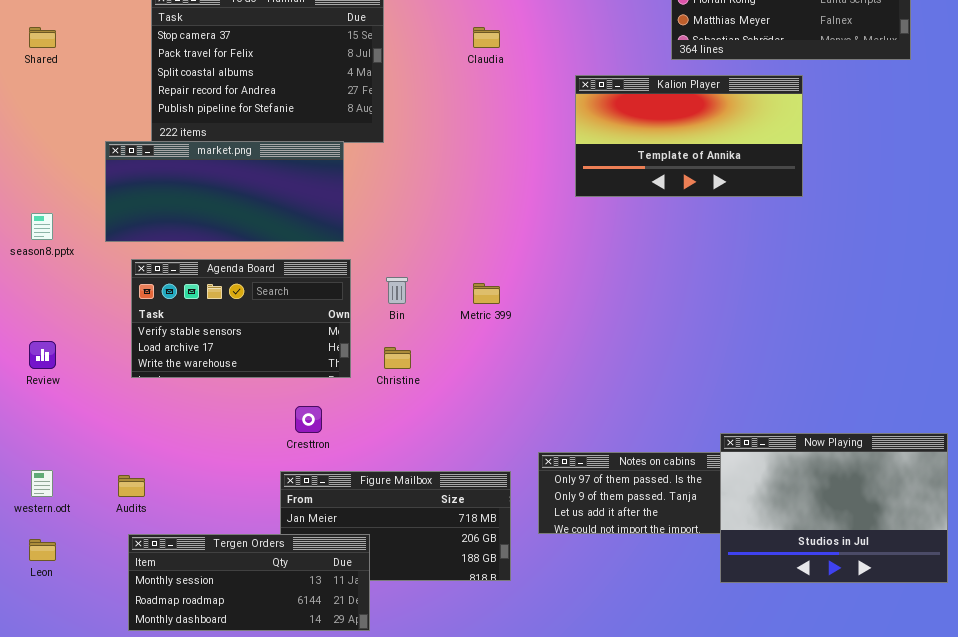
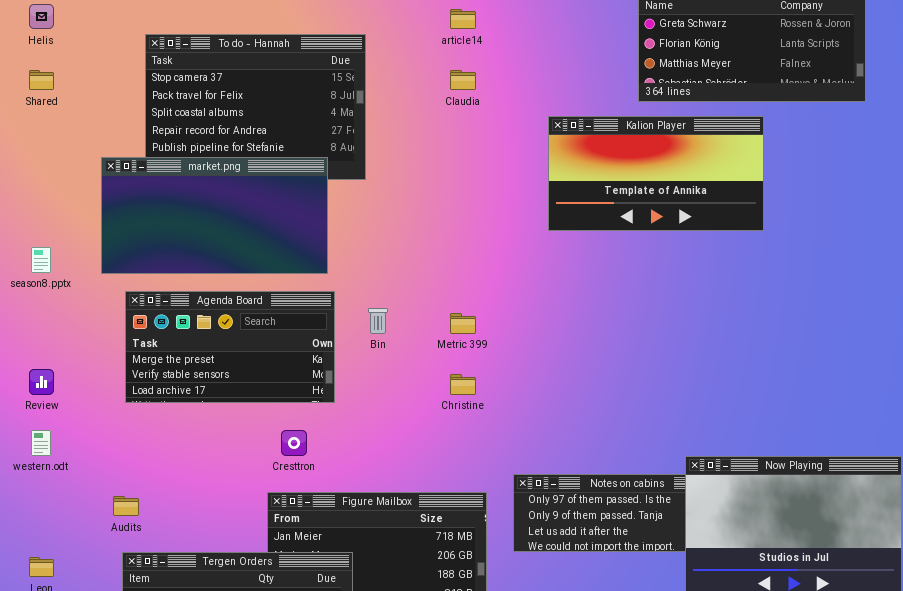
market.png: [105,141,344,242] -> [101,157,328,274], resized
Agenda Board: [131,259,351,378] -> [125,291,335,403], scrolled up 1 row
Christine: [384,347,411,369] -> [450,374,476,395], moved
western.odt: [31,470,53,497] -> [31,430,51,456], moved

